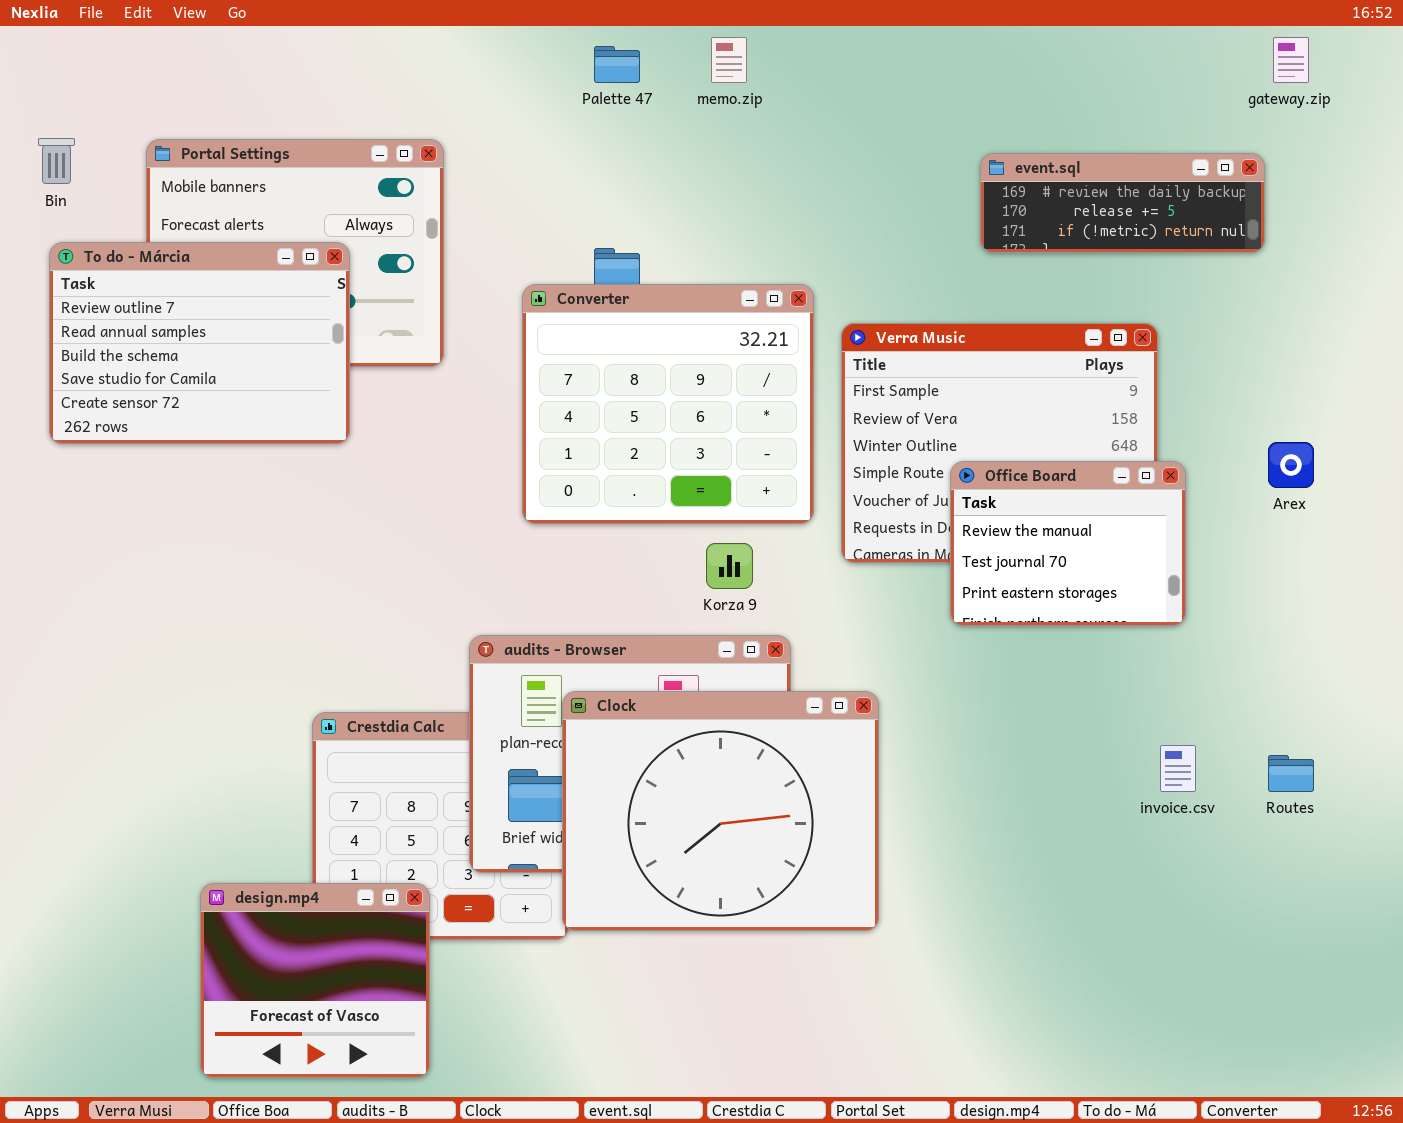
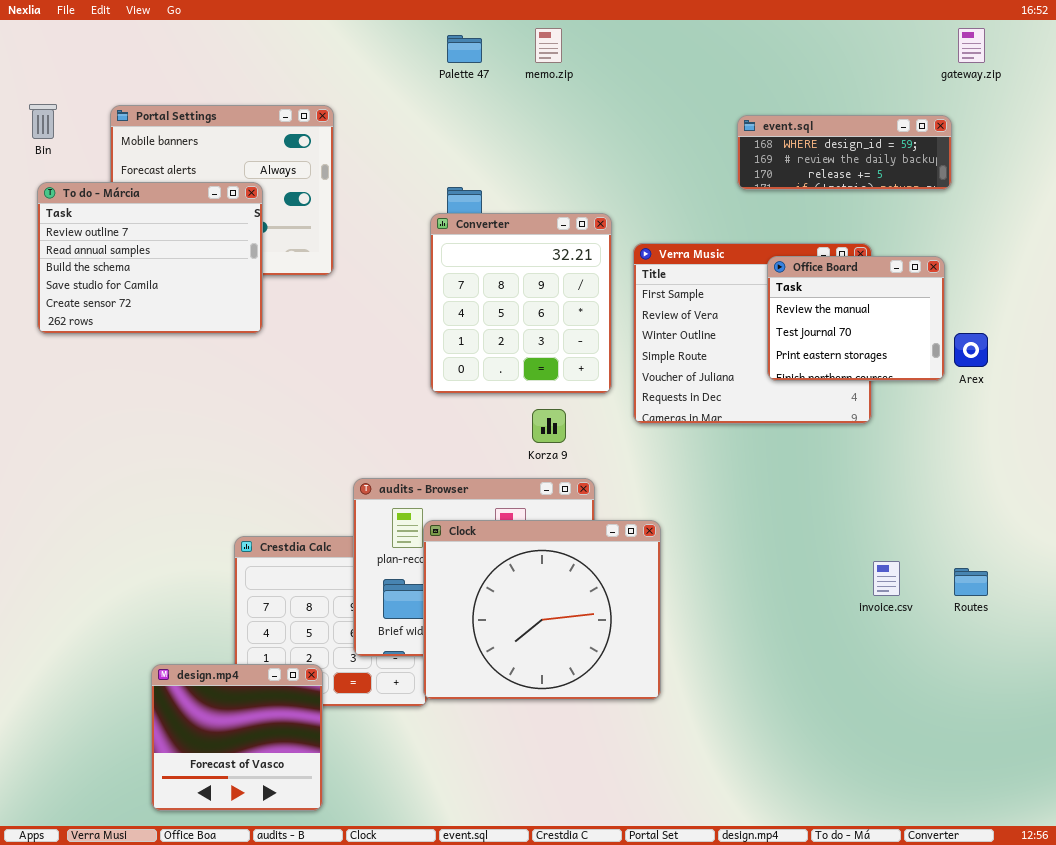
event.sql: [980,153,1265,253] -> [737,115,952,190], scrolled up 1 row
Converter: [522,284,814,524] -> [430,213,612,394], resized
Office Board: [950,461,1186,626] -> [767,256,945,381], moved

